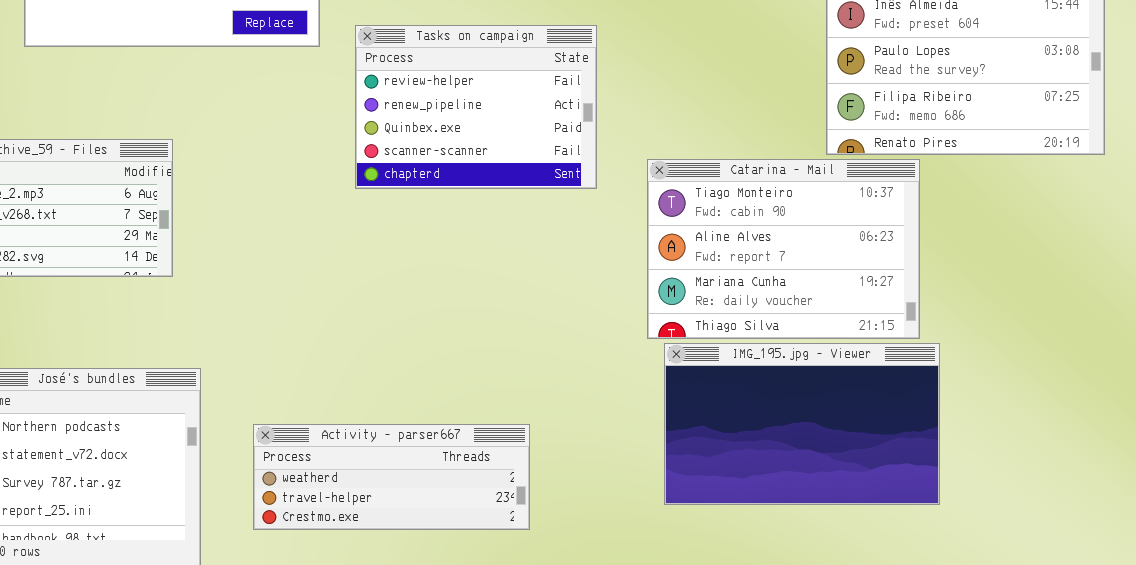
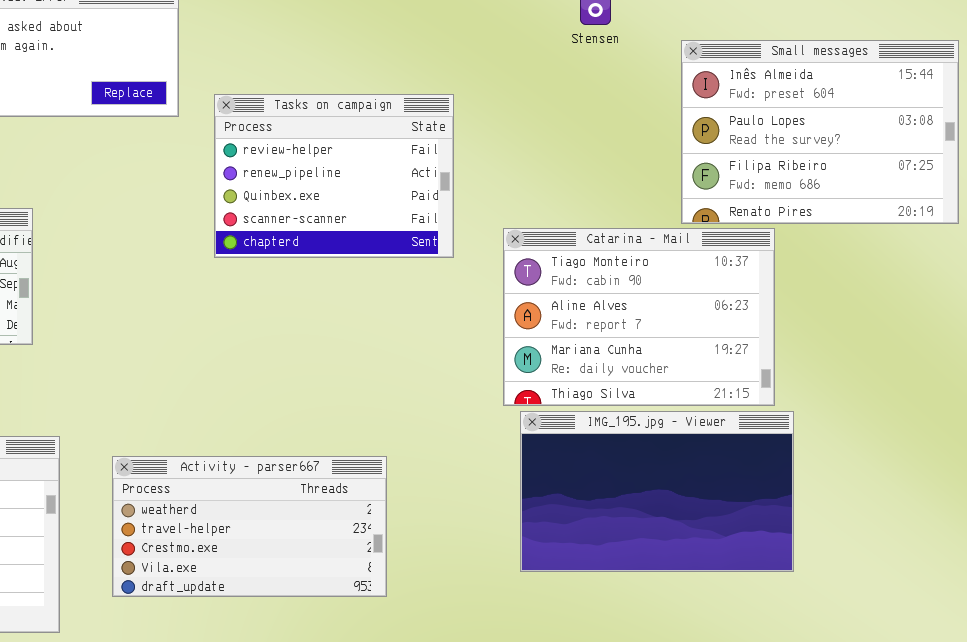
Activity - parser667: [253,424,530,530] -> [112,456,387,597], resized

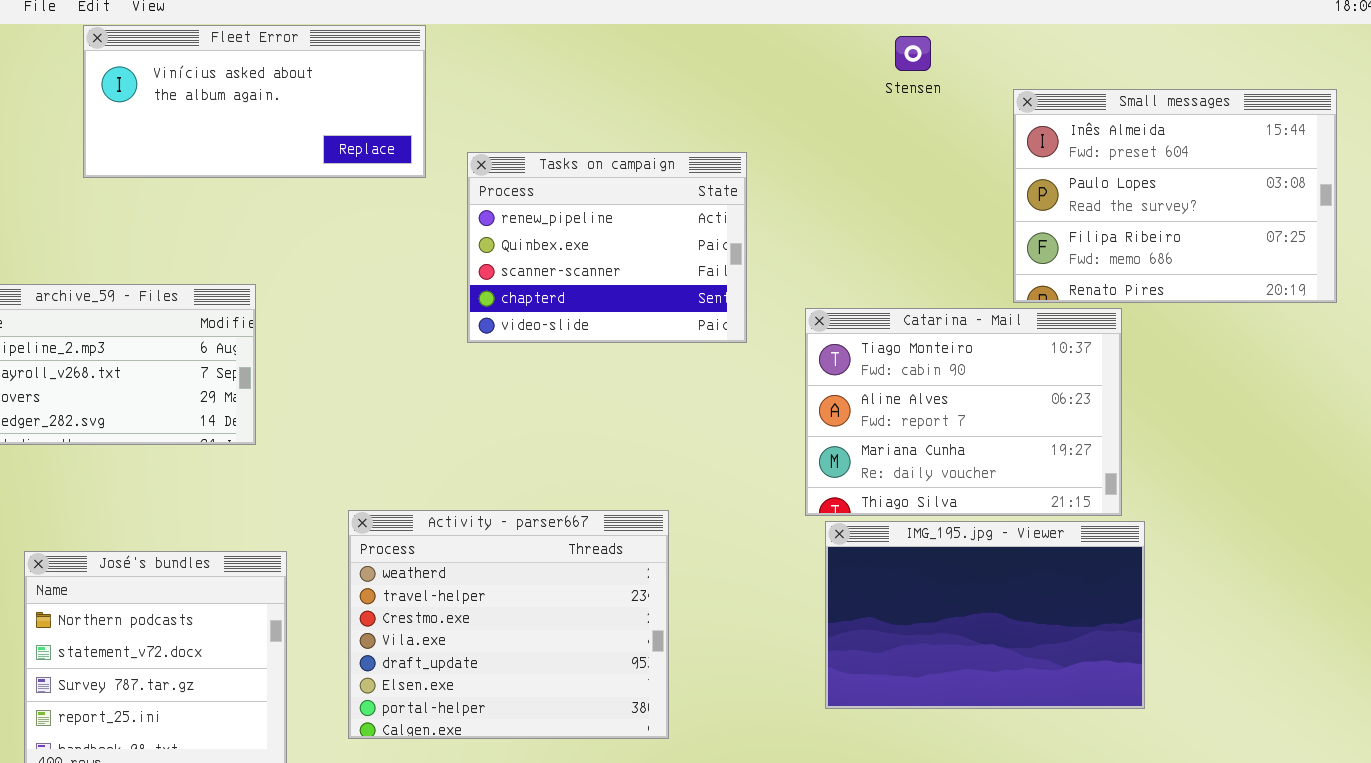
Tasks on campaign: [214,94,454,258] -> [467,152,747,343], scrolled down 1 row
Activity - parser667: [112,456,387,597] -> [348,510,669,739], resized

